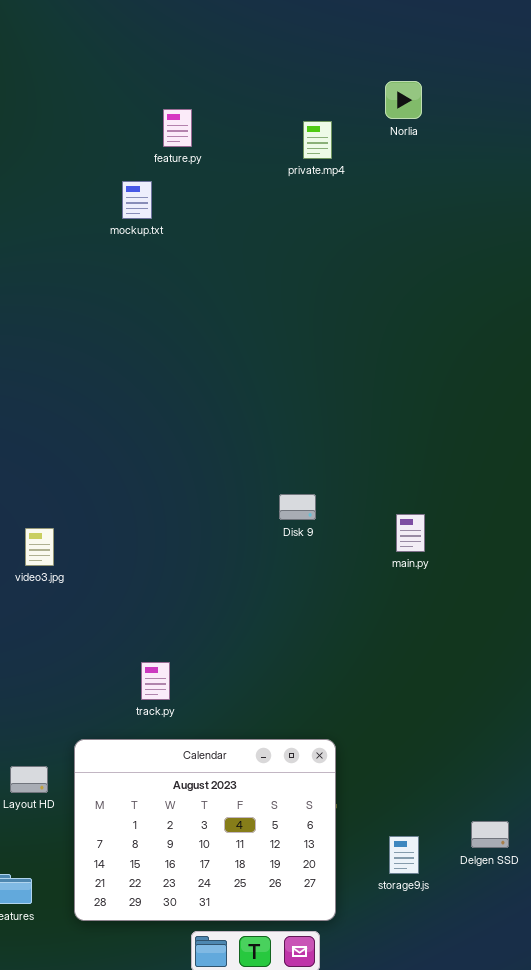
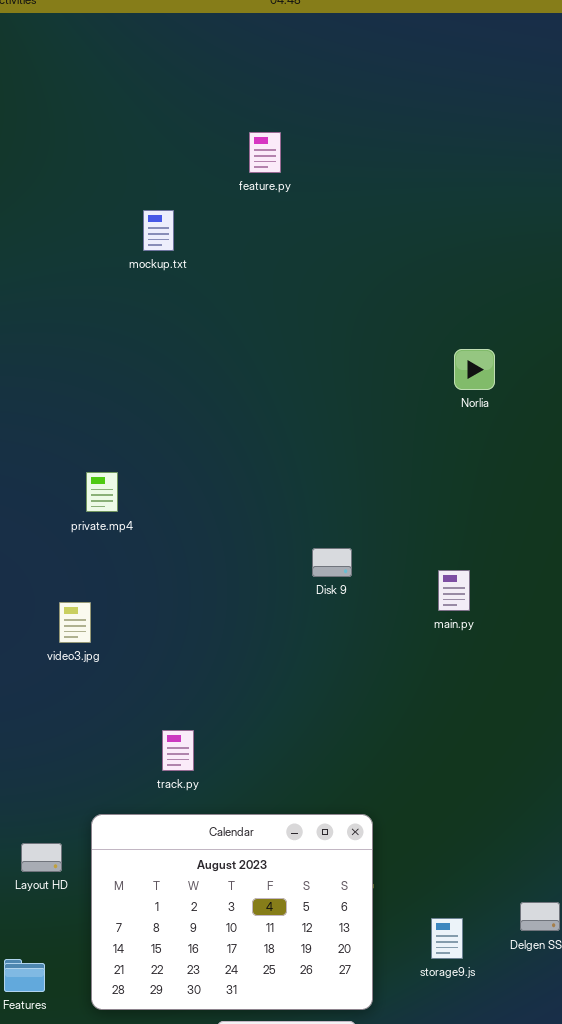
Norlia: [385,81,422,119] -> [454,349,495,390], moved
feature.py: [163,109,192,147] -> [249,132,281,173], moved
private.mp4: [303,121,332,159] -> [86,472,118,512], moved
video3.jpg: [25,528,54,566] -> [59,602,91,643], moved

